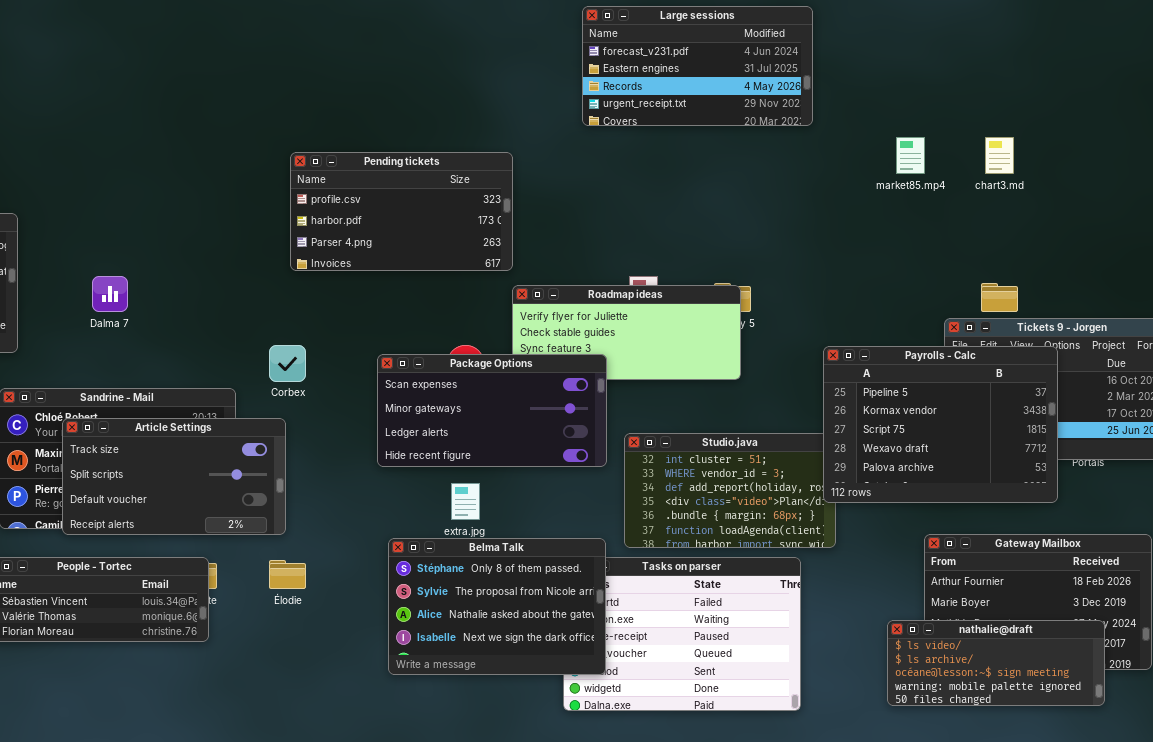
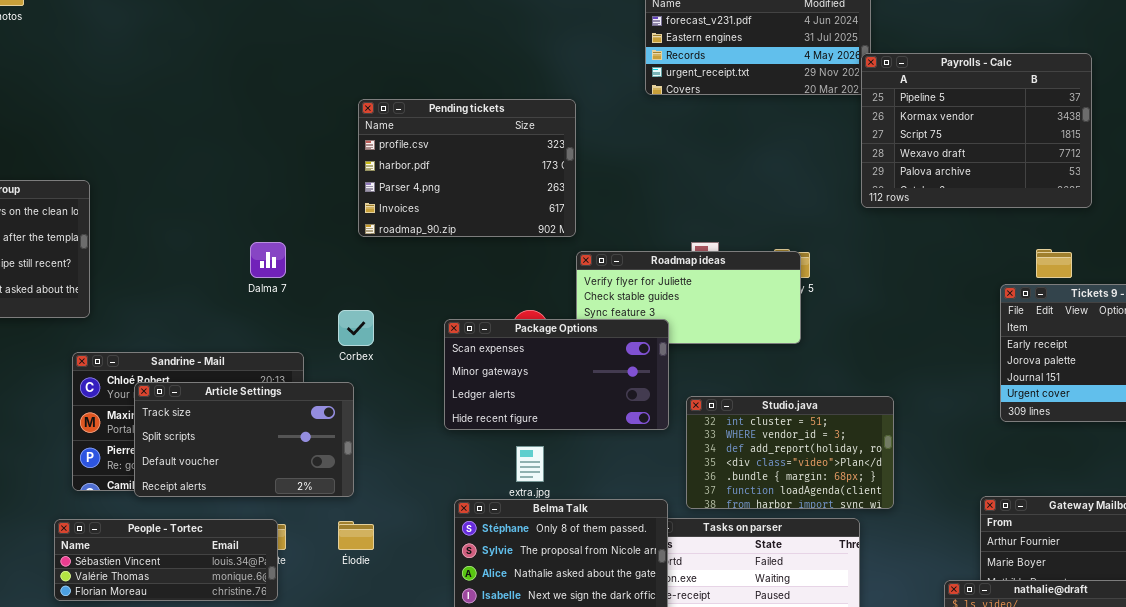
Pending tickets: [290,152,513,271] -> [358,99,576,237], resized
Dalma 7: [92,276,128,312] -> [250,242,286,278], moved
Payrolls - Calc: [823,346,1058,503] -> [861,53,1092,208], moved

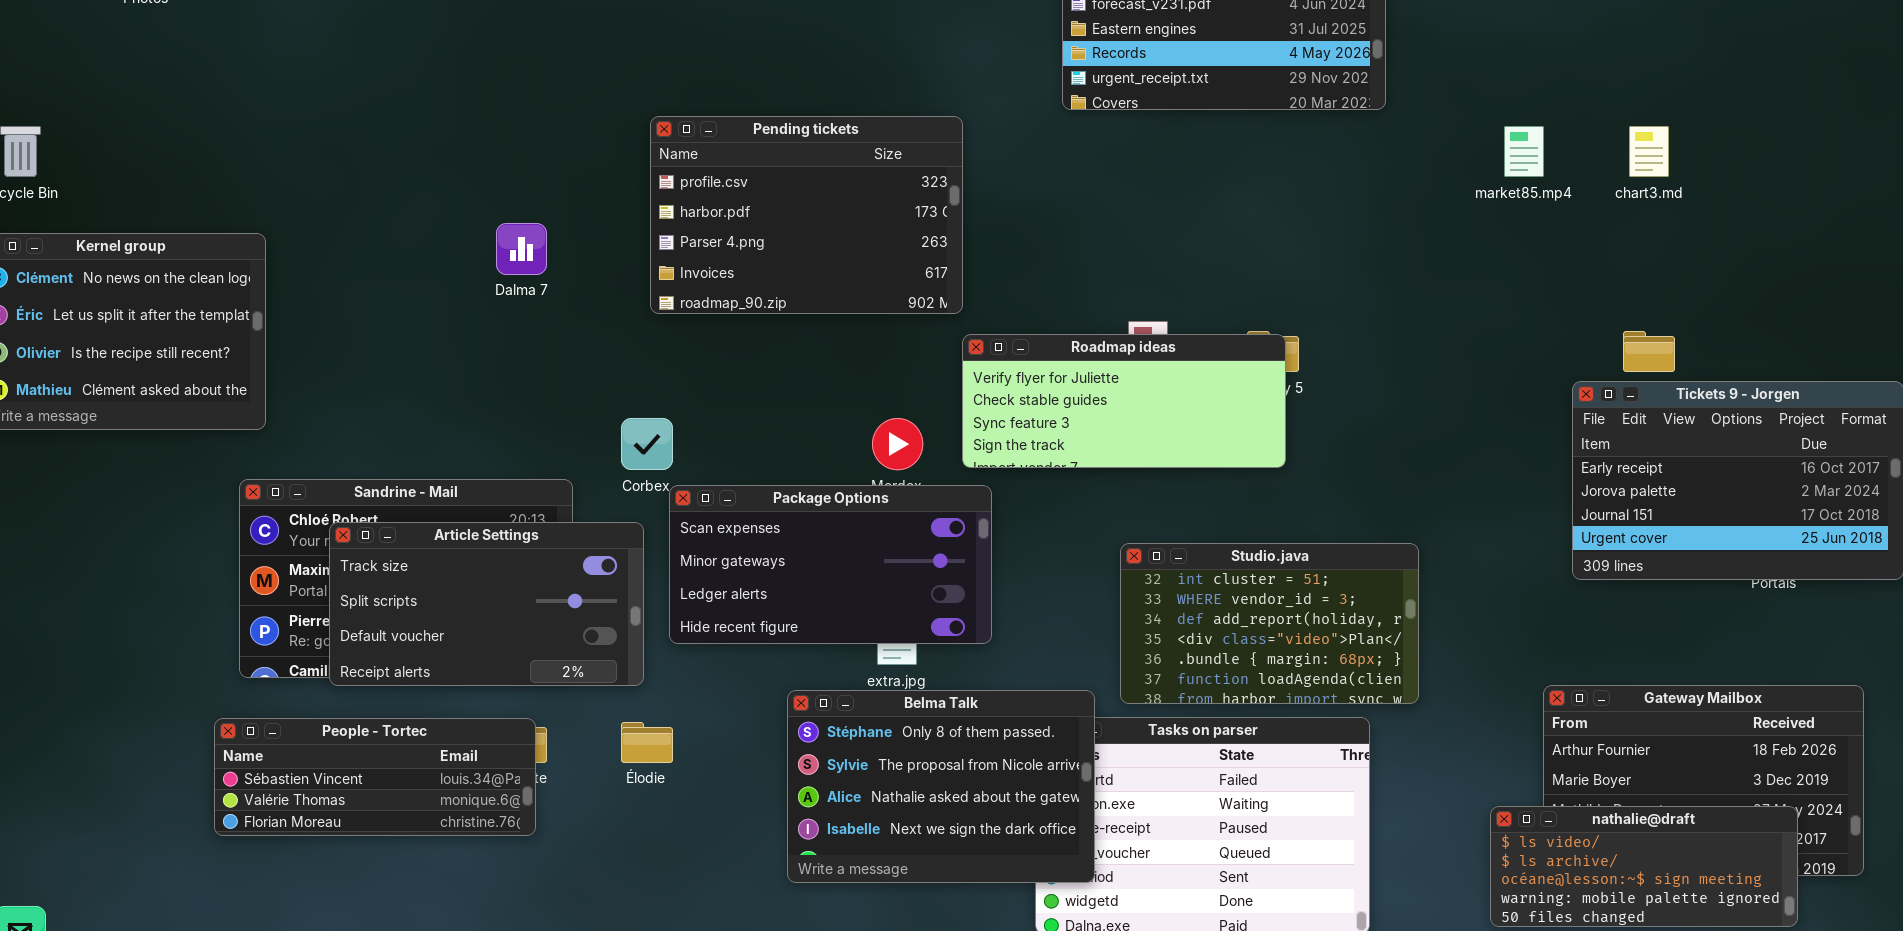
Payrolls - Calc: [861,53,1092,208] -> none, closed
Dalma 7: [250,242,286,278] -> [496,223,547,275], moved
Package Options: [444,319,669,430] -> [669,485,992,644], moved

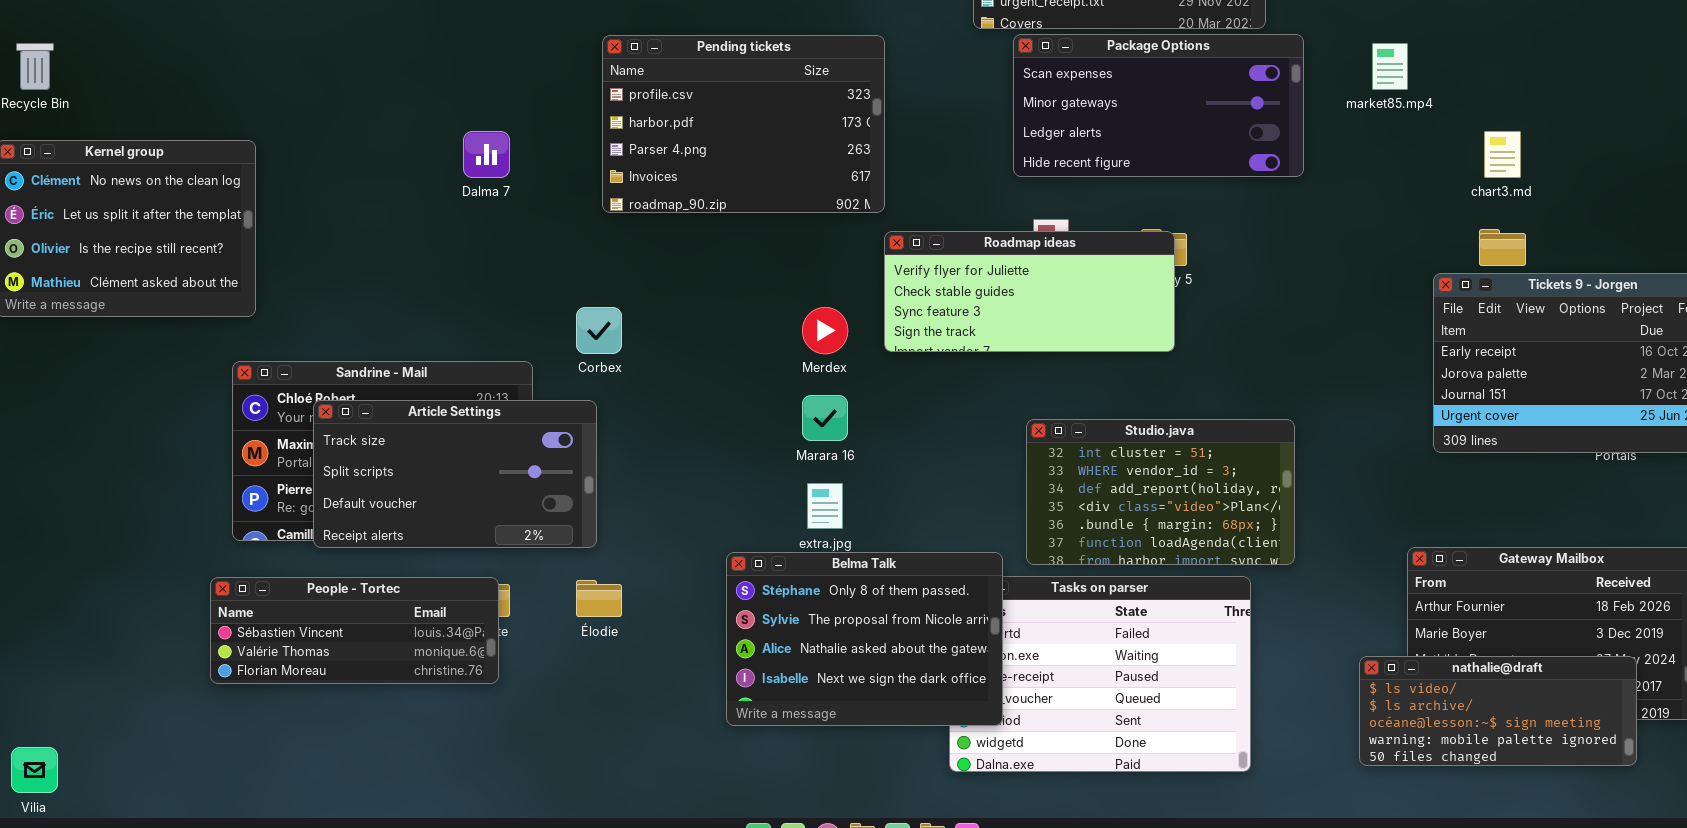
chart3.md: [1629,126,1669,177] -> [1484,131,1521,178], moved
Package Options: [669,485,992,644] -> [1013,34,1304,177], moved

